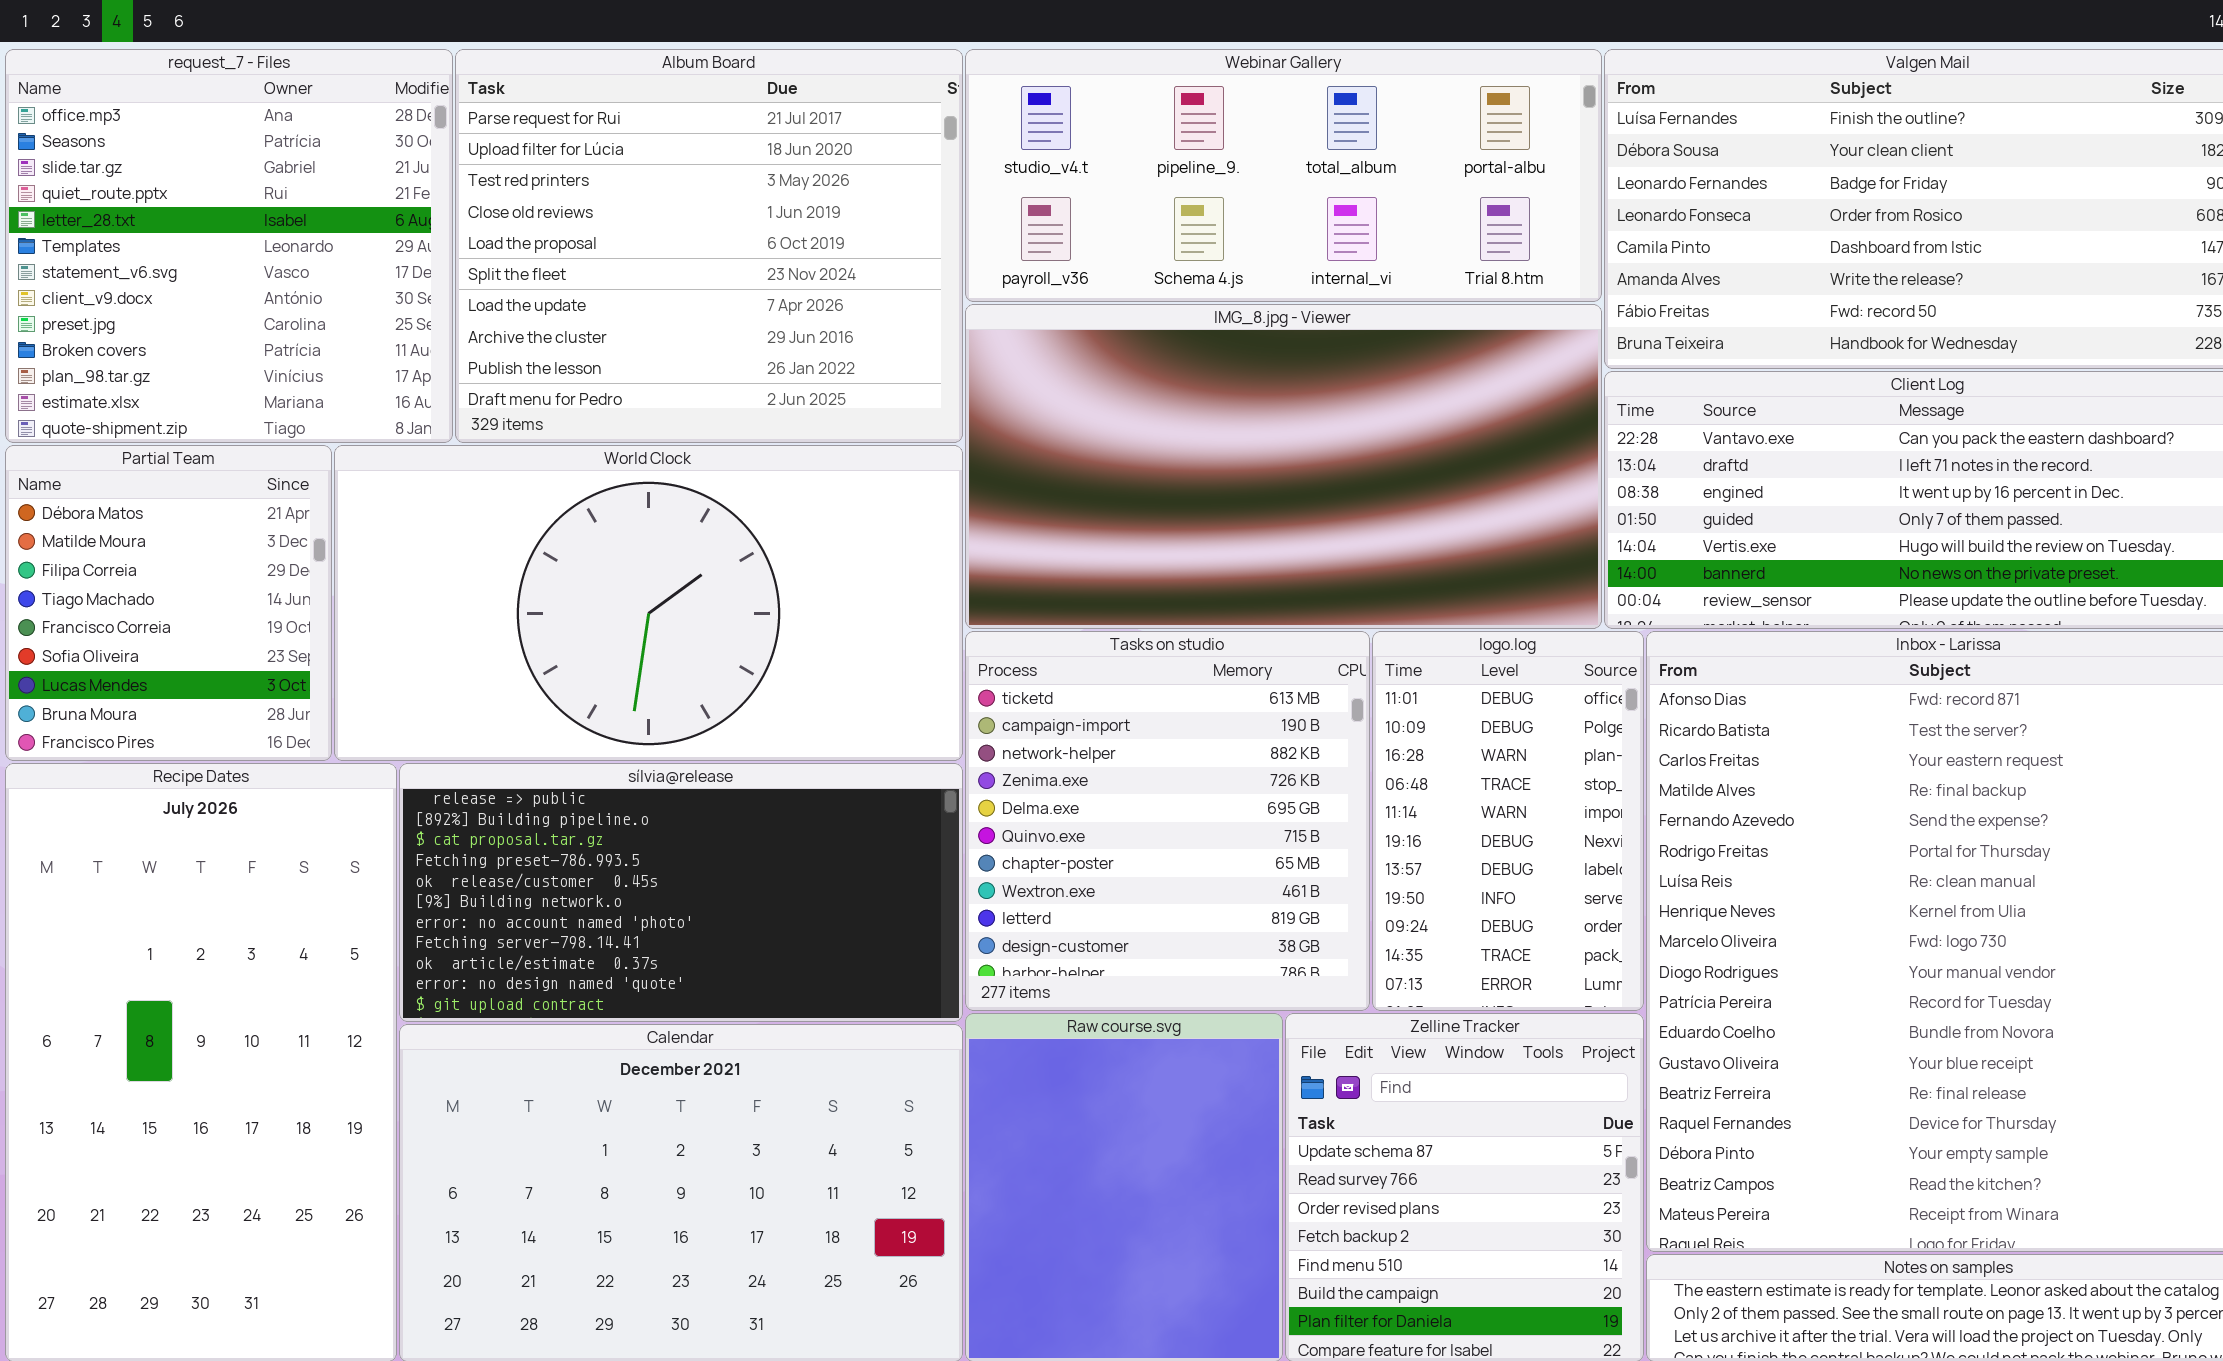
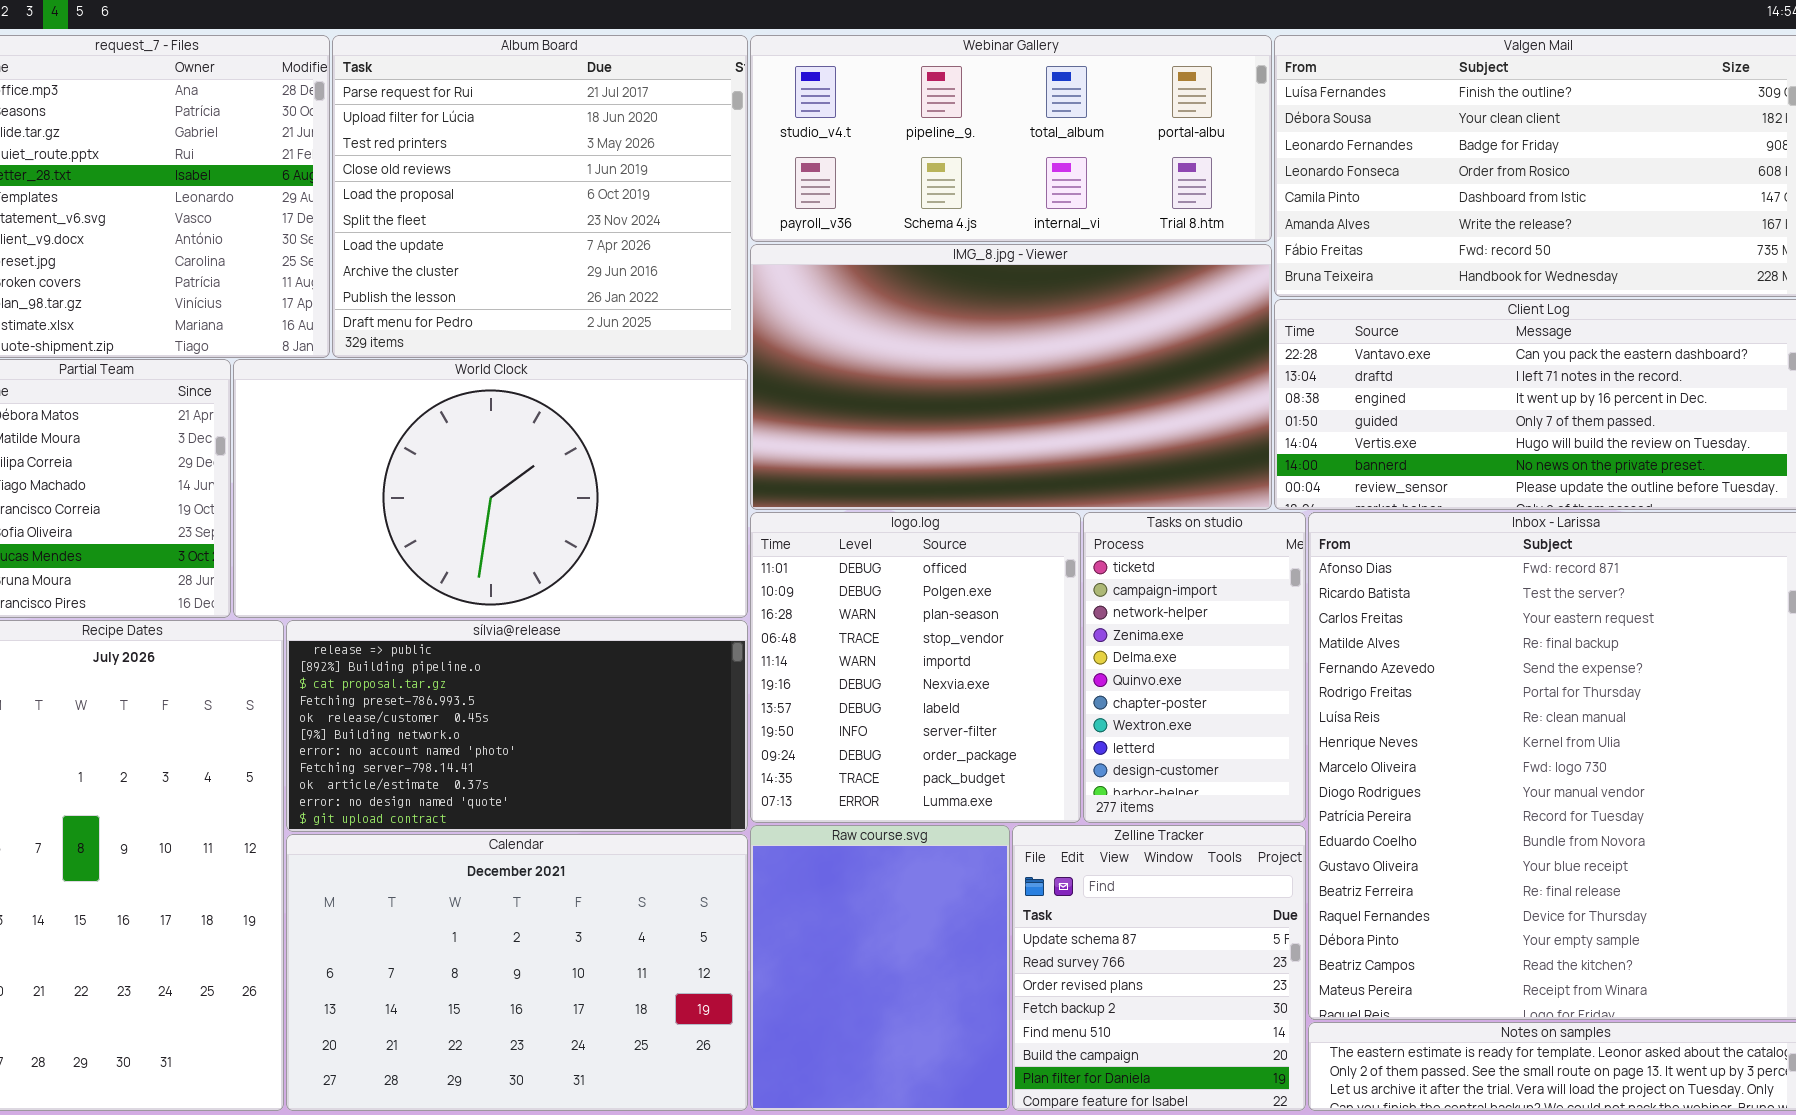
Tasks on studio: [965,631,1370,1011] -> [1083,512,1306,823], moved, resized
logo.log: [1372,631,1644,1011] -> [750,512,1081,823], moved, resized

